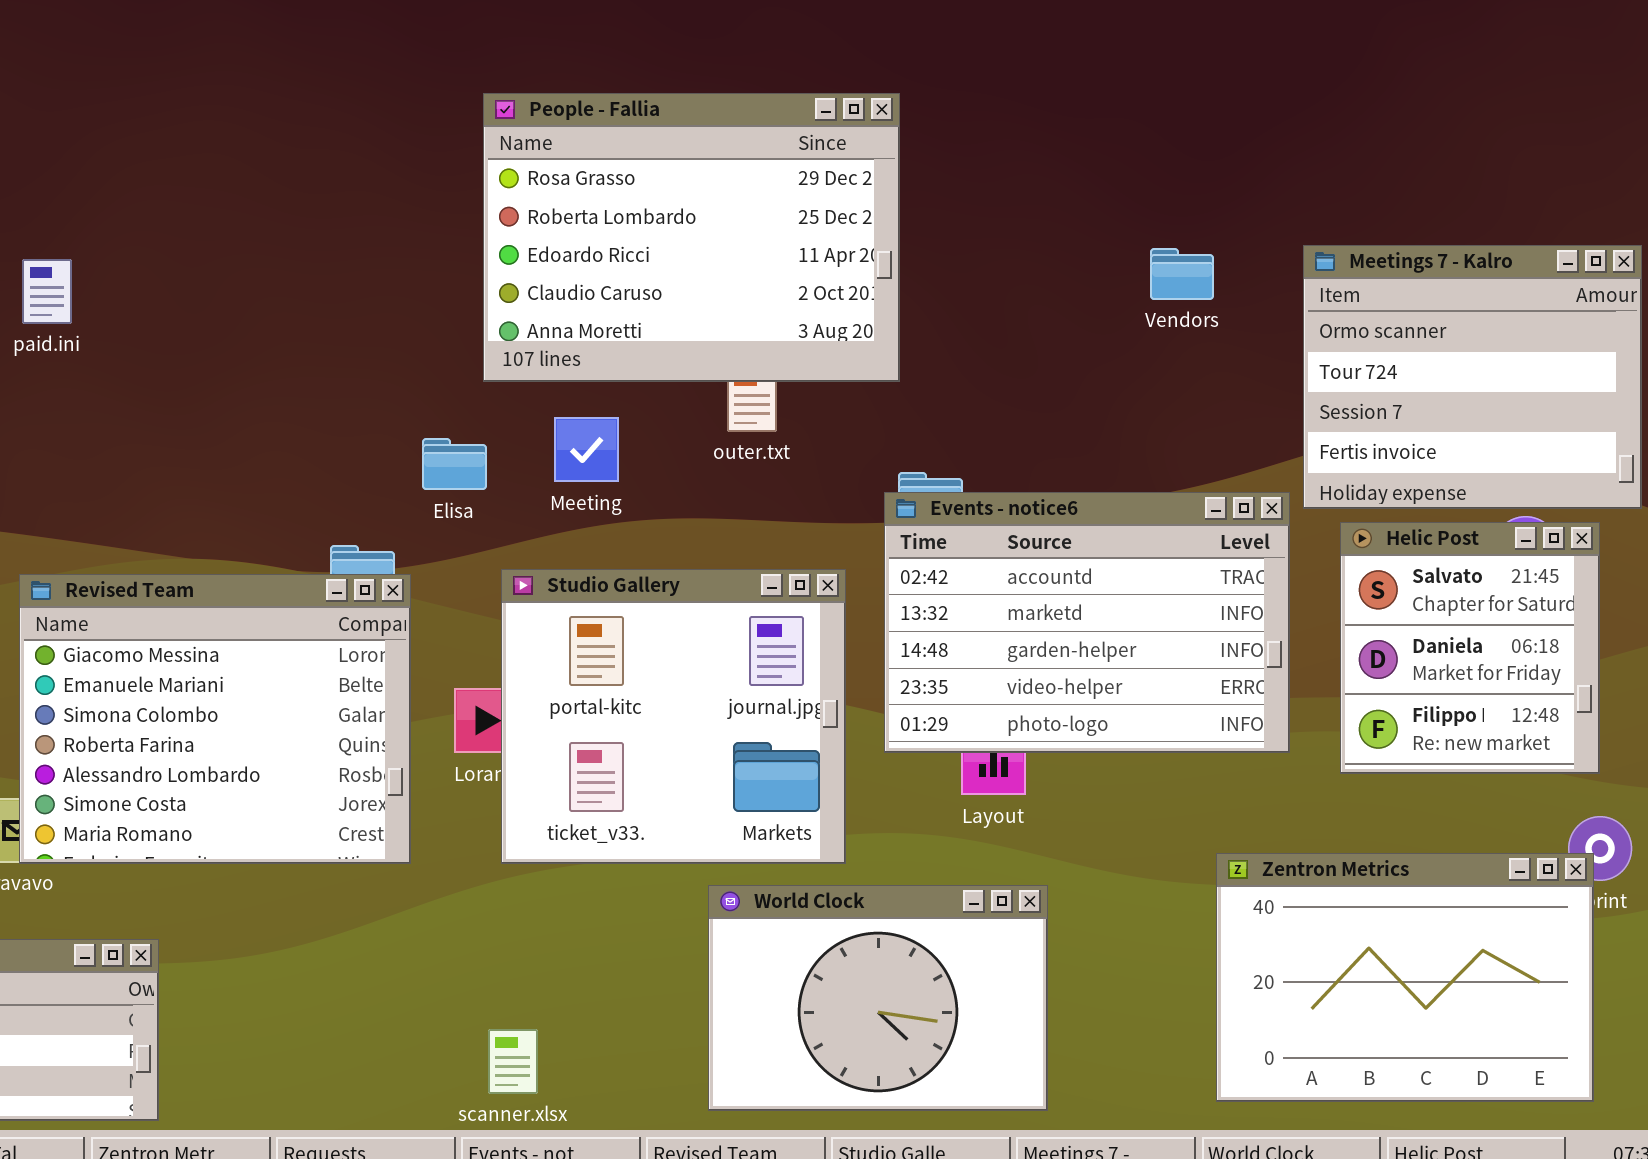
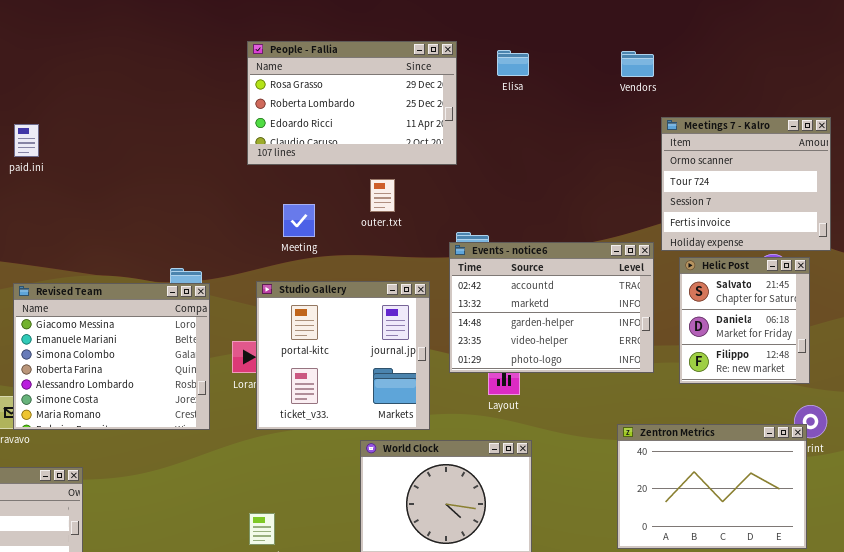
People - Fallia: [483,93,900,382] -> [247,41,457,165], resized
Vendors: [1150,248,1214,300] -> [621,51,654,77], moved
Elisa: [422,438,487,490] -> [497,50,529,76], moved

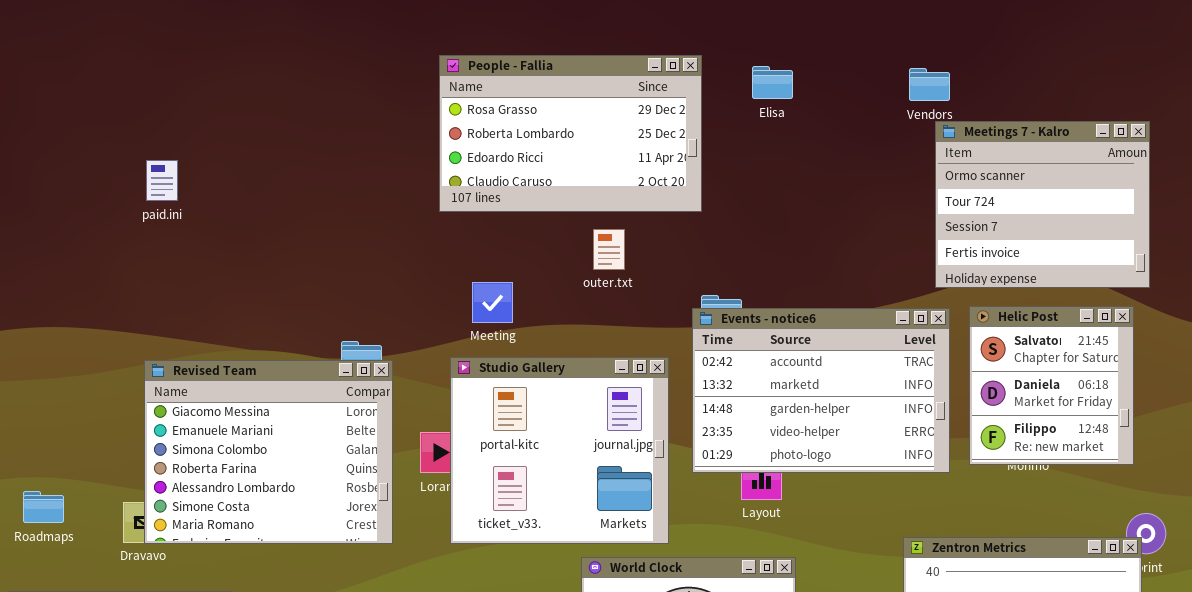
Meetings 7 - Kalro: [661,117,831,251] -> [935,121,1150,288], moved
Meeting: [283,204,315,237] -> [472,282,513,323], moved
Helic Post: [679,257,810,384] -> [969,306,1134,465], moved

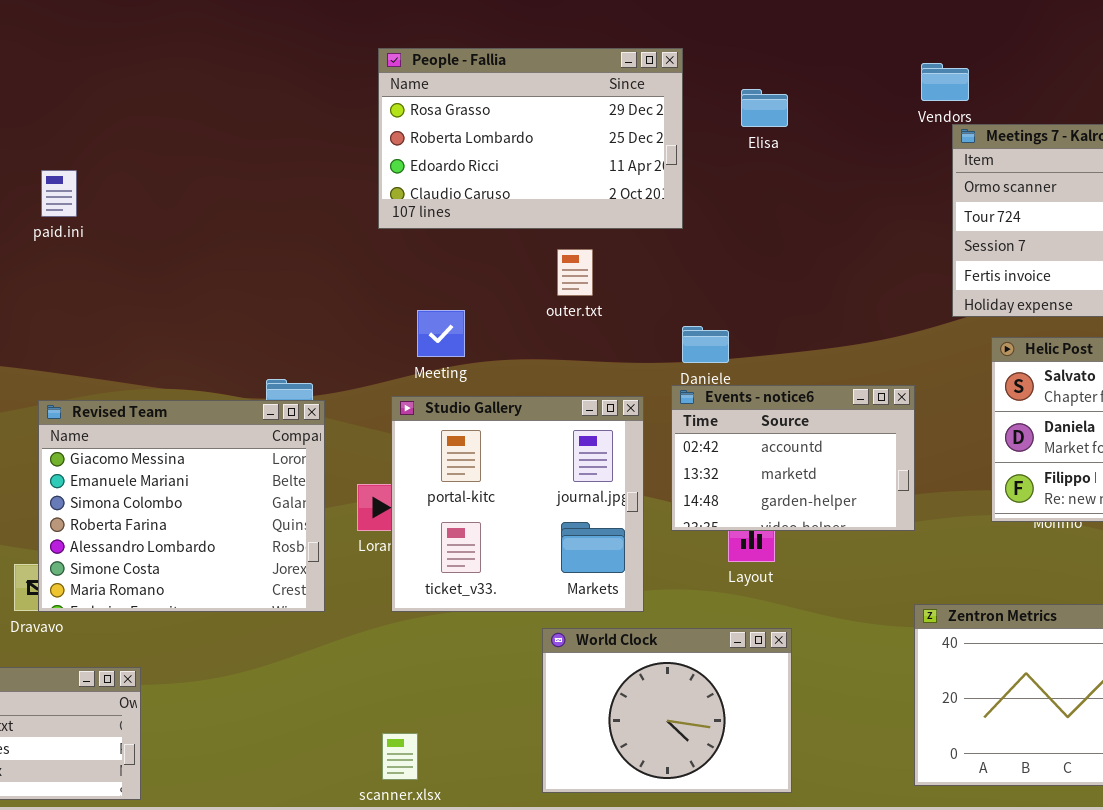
Elisa: [752,66,793,99] -> [741,89,788,127], moved
Events - notice6: [692,308,950,473] -> [671,385,915,531], resized

